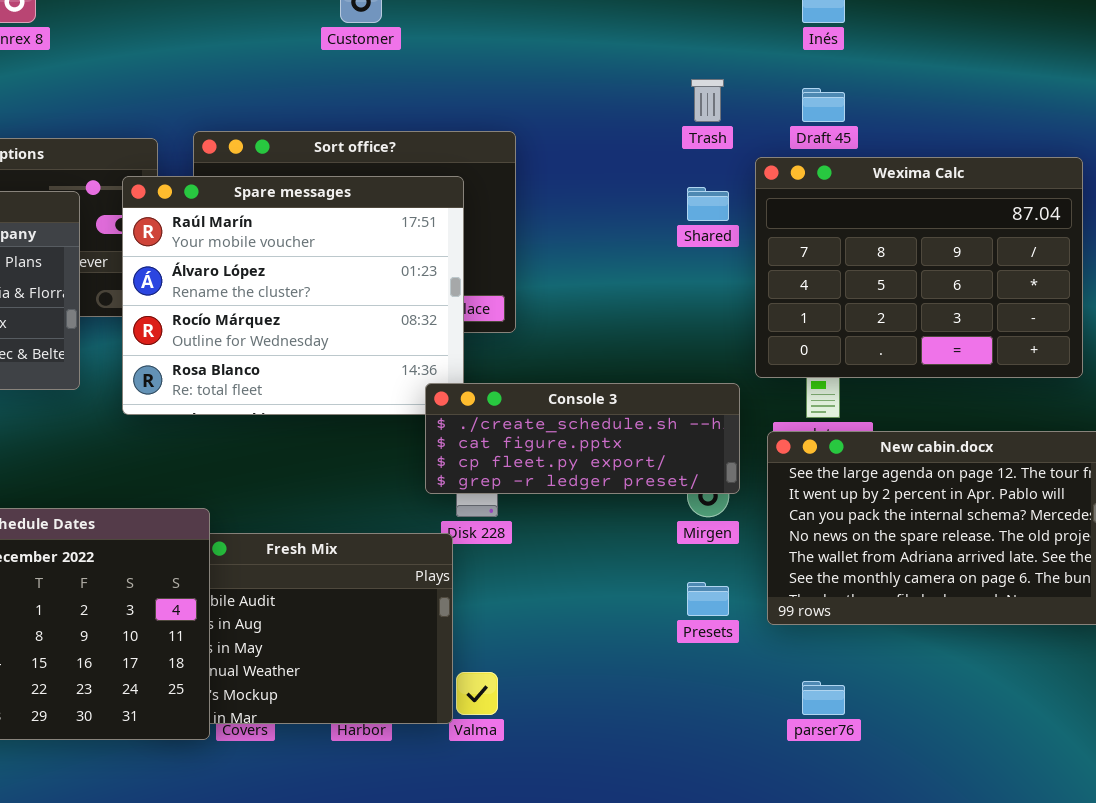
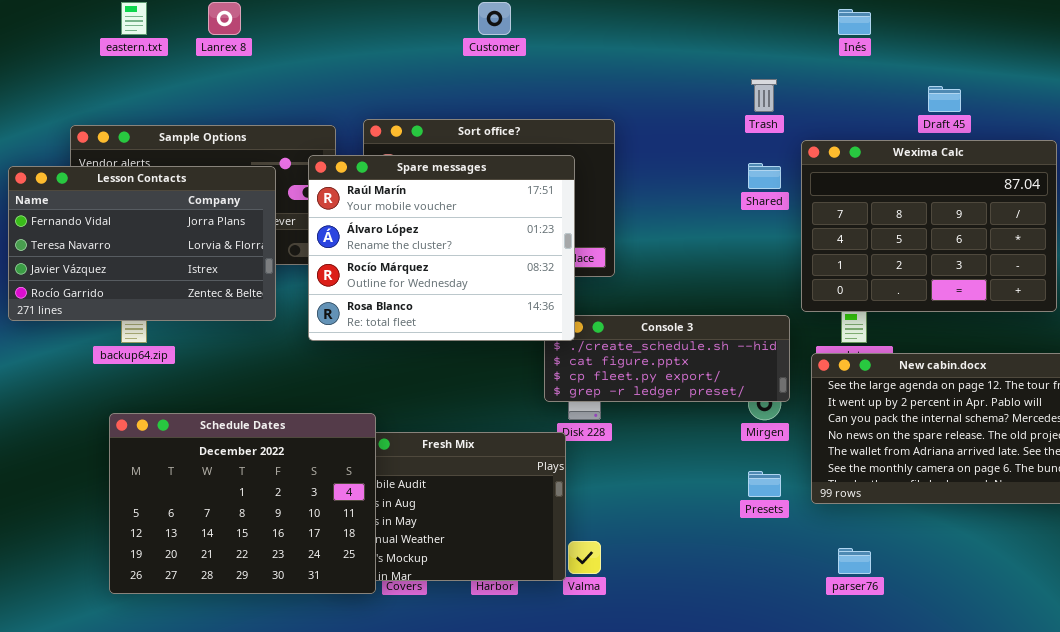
Draft 45: [802,88,845,122] -> [928,86,961,112], moved
Spare messages: [122,176,464,415] -> [308,155,575,341], raised

